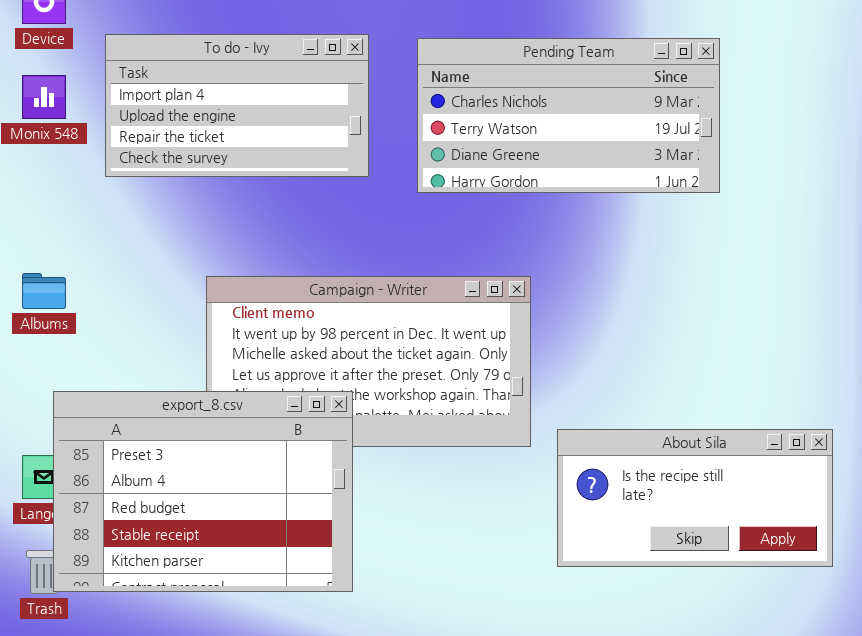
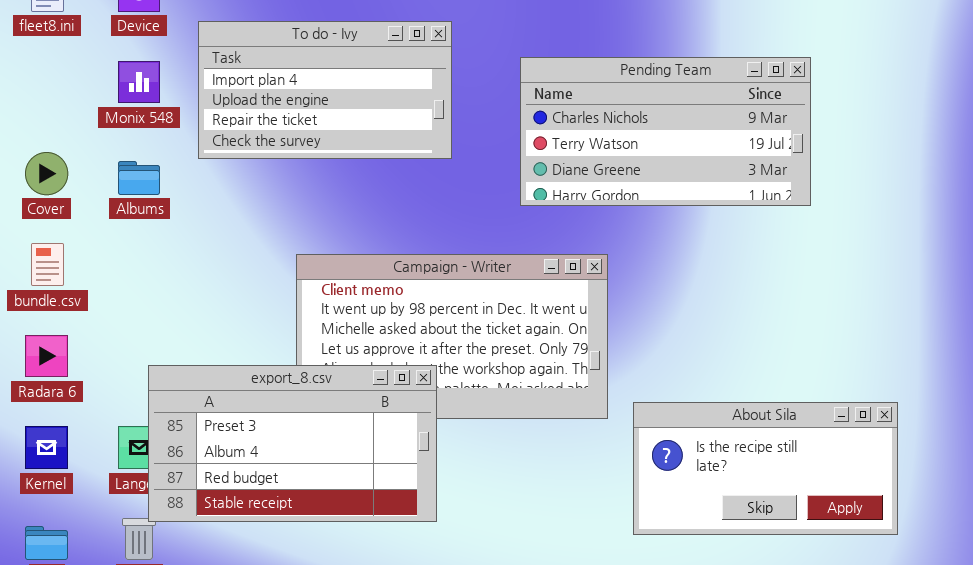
Pending Team: [417,38,720,193] -> [520,57,811,206], moved
Albums: [22,273,66,309] -> [118,161,160,195], moved
export_8.csv: [53,391,353,592] -> [148,365,437,522], resized

